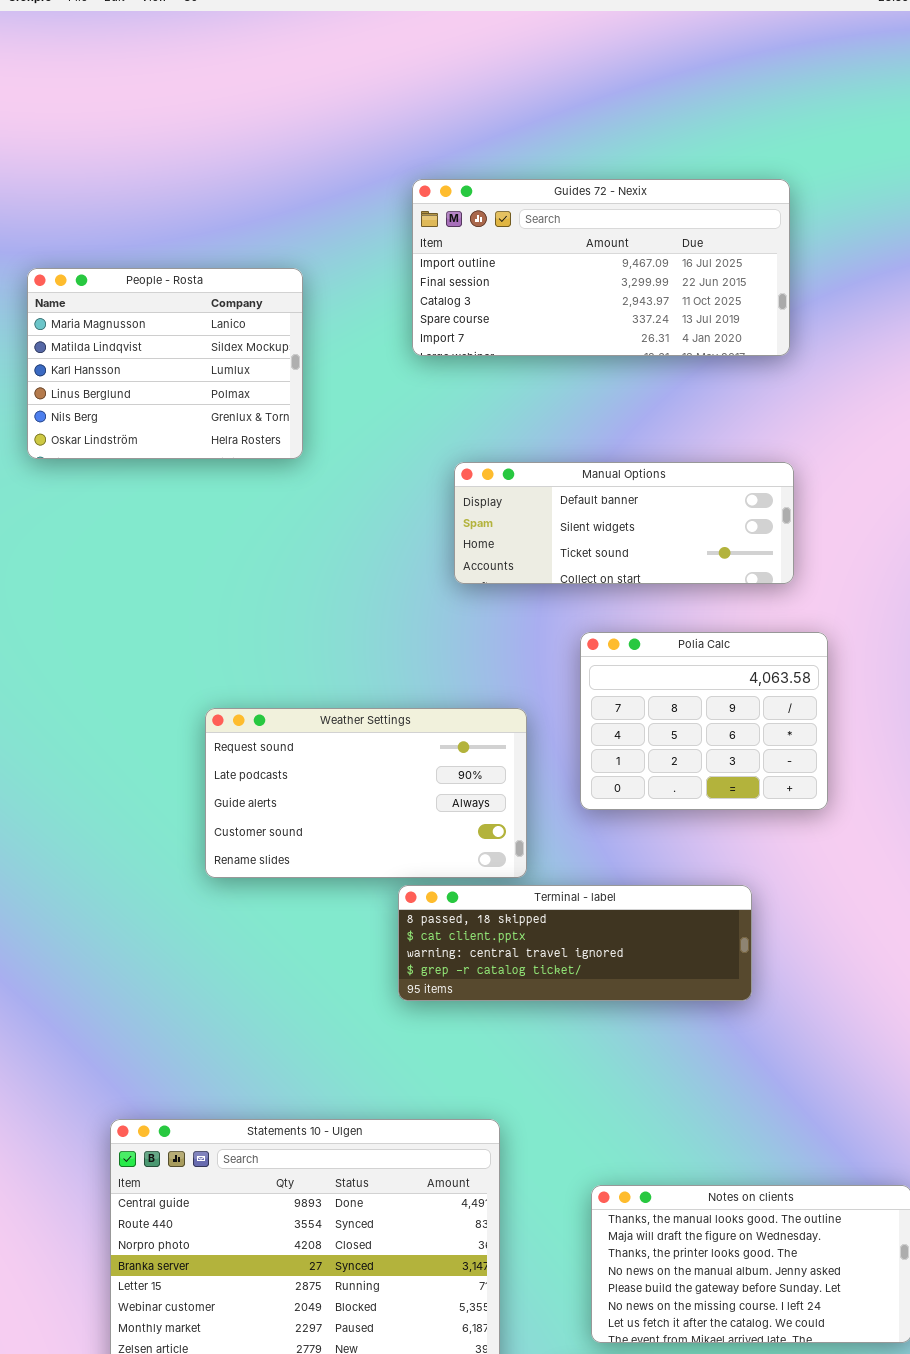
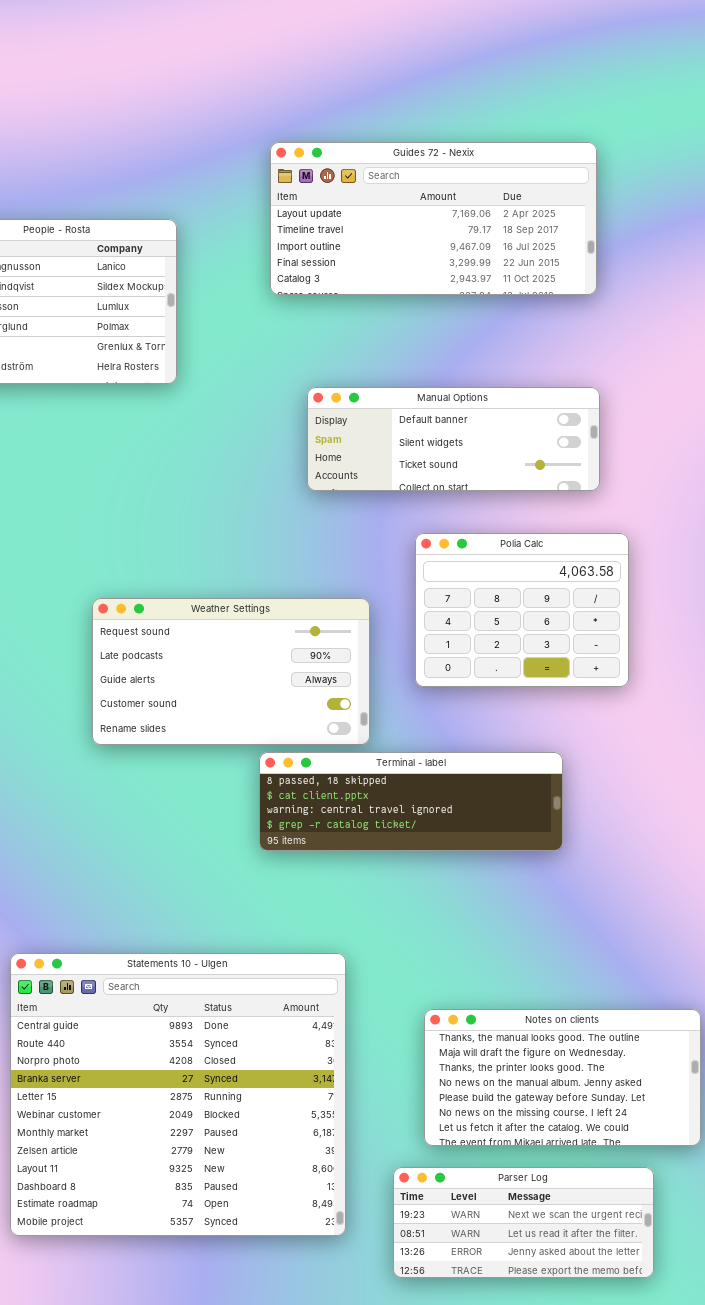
Guides 72 - Nexix: [412,179,790,356] -> [270,142,597,295], scrolled up 2 rows

